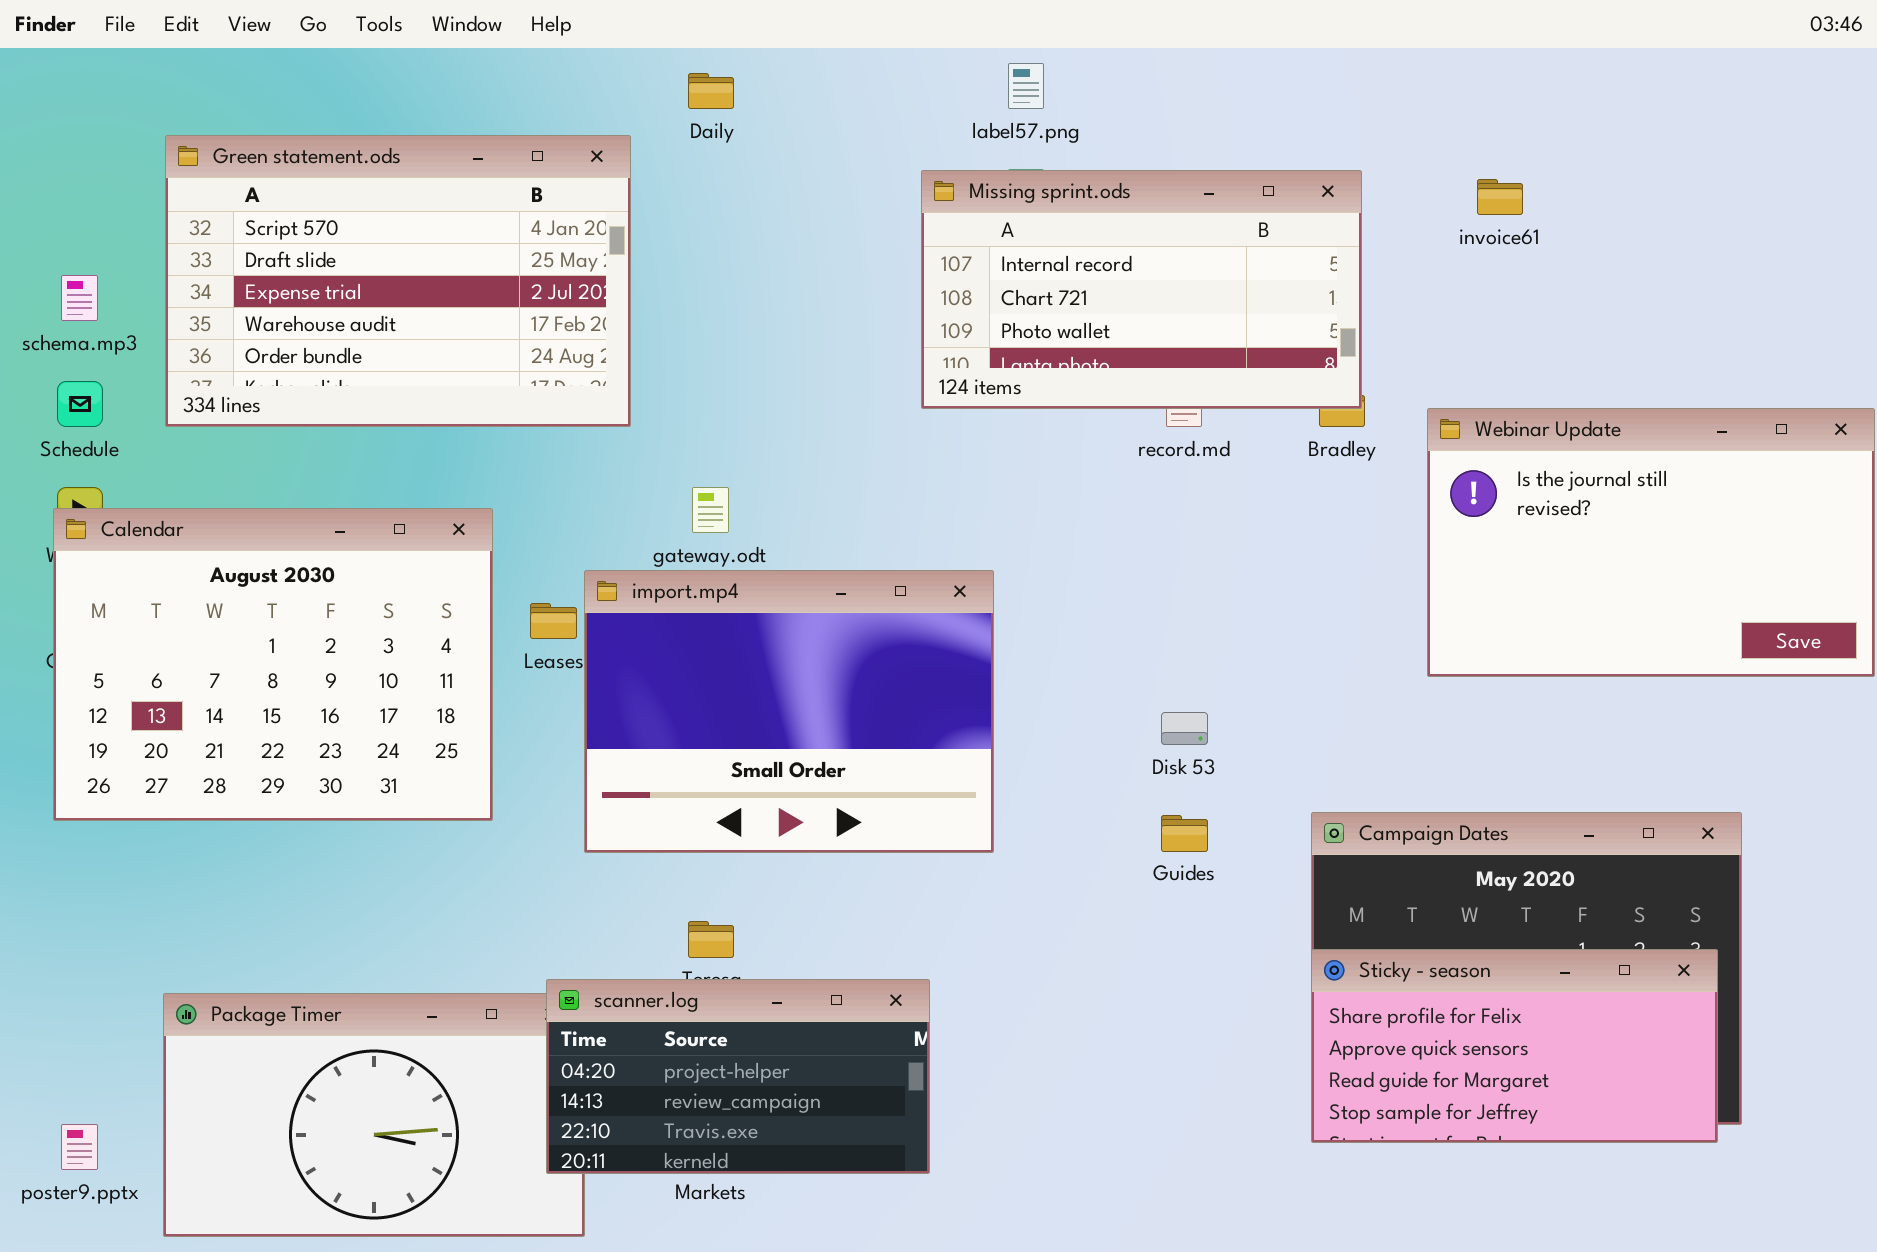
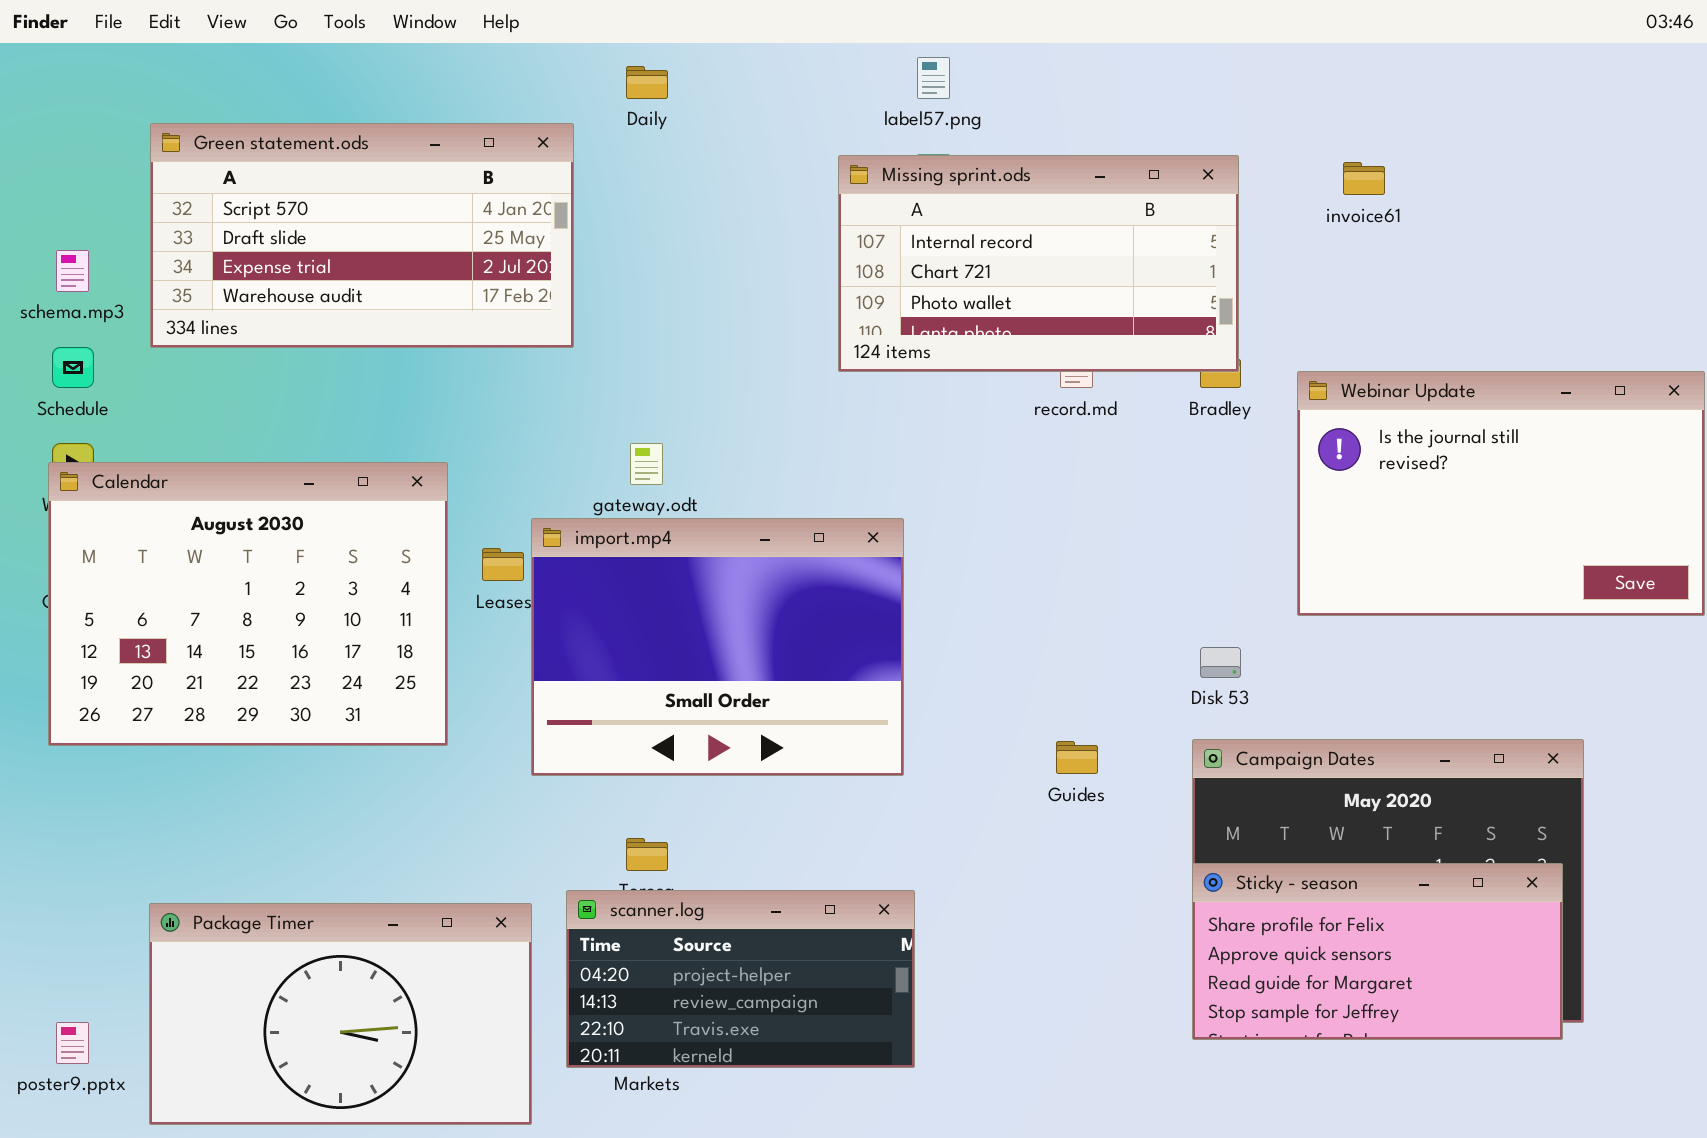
Green statement.ods: [165,135,631,427] -> [150,123,574,348], resized
Disk 53: [1161,712,1208,745] -> [1200,647,1241,678], moved
scanner.log: [546,979,930,1174] -> [566,890,915,1068], moved

